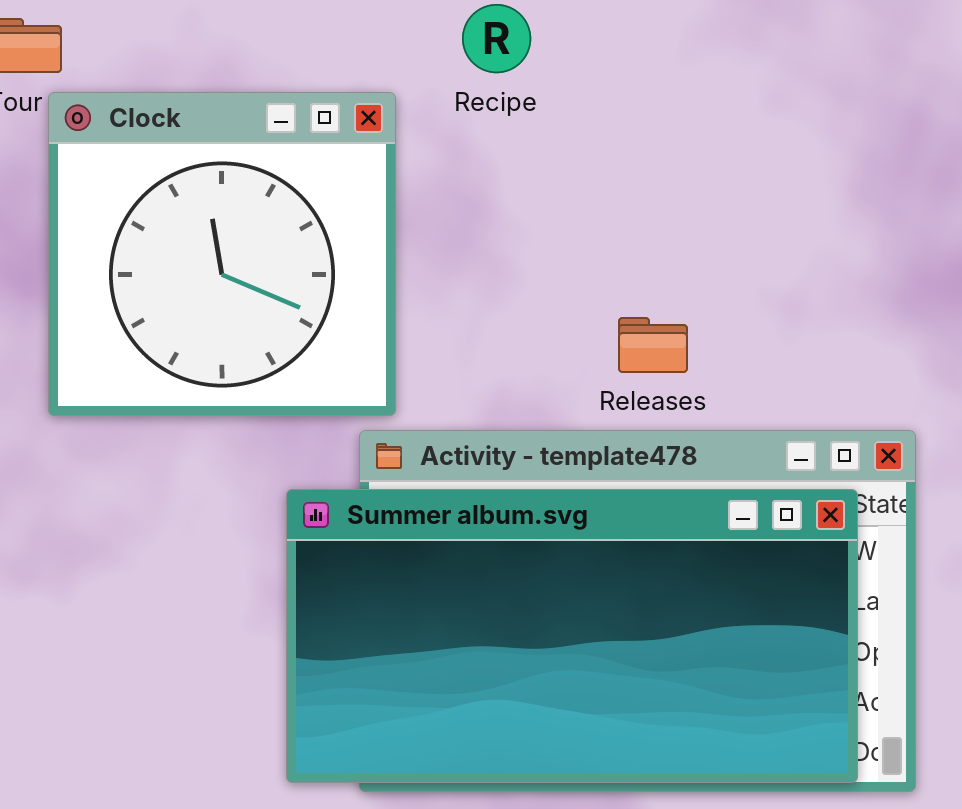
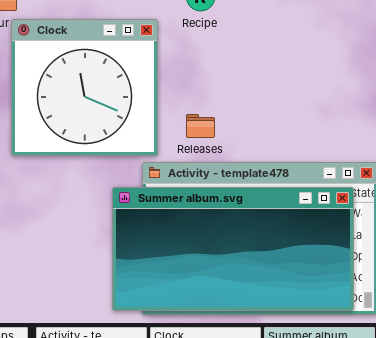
Releases: [618,317,688,373] -> [186,114,215,138], moved

